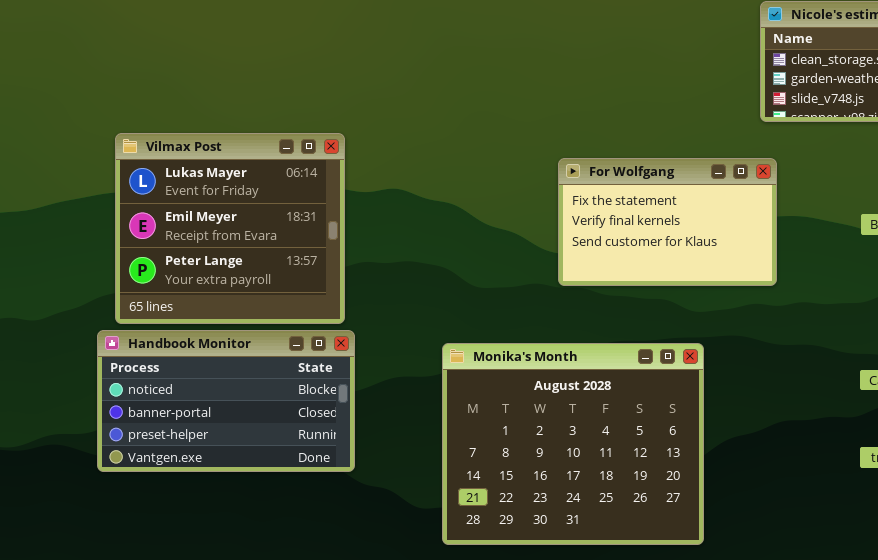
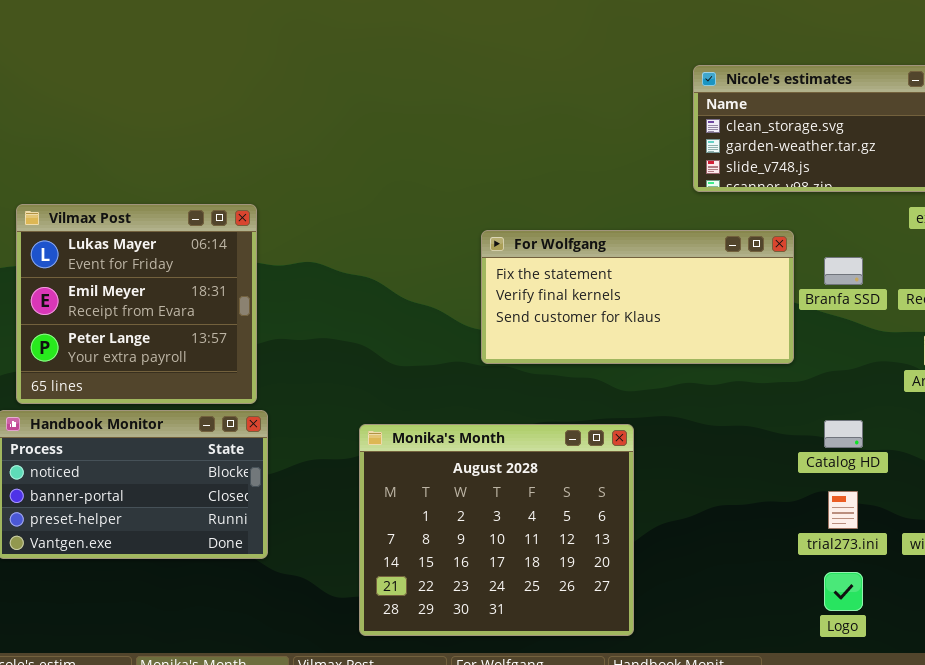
For Wolfgang: [558,158,777,286] -> [481,230,794,364], resized

